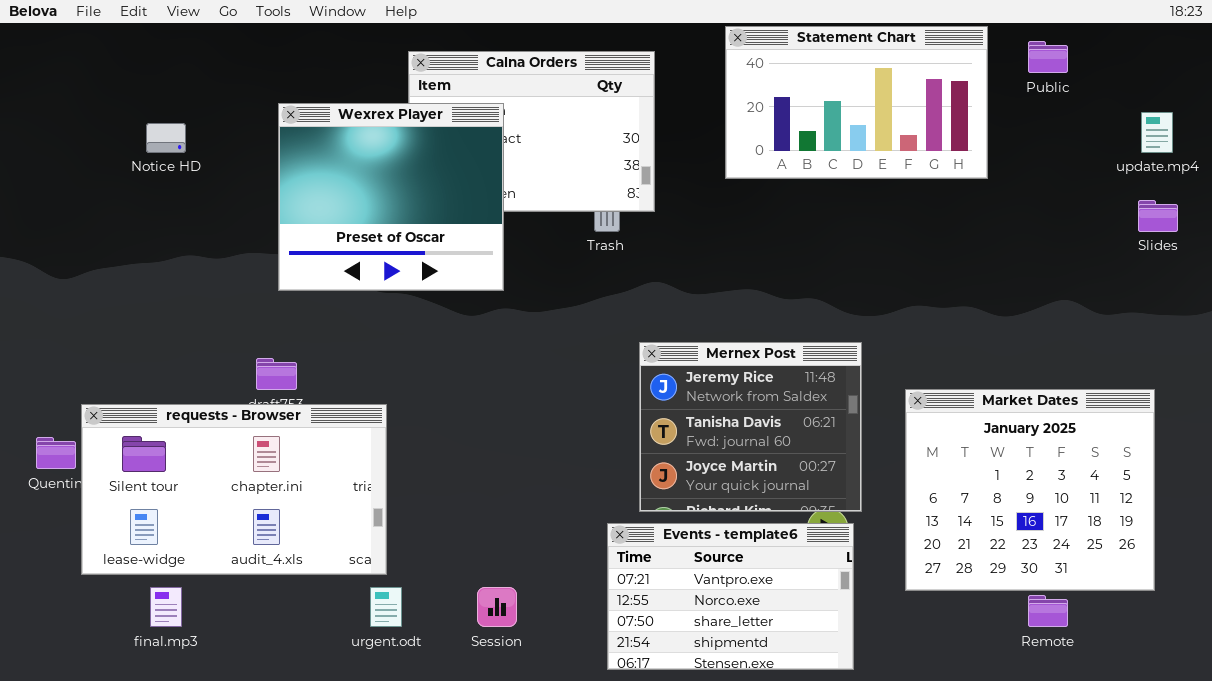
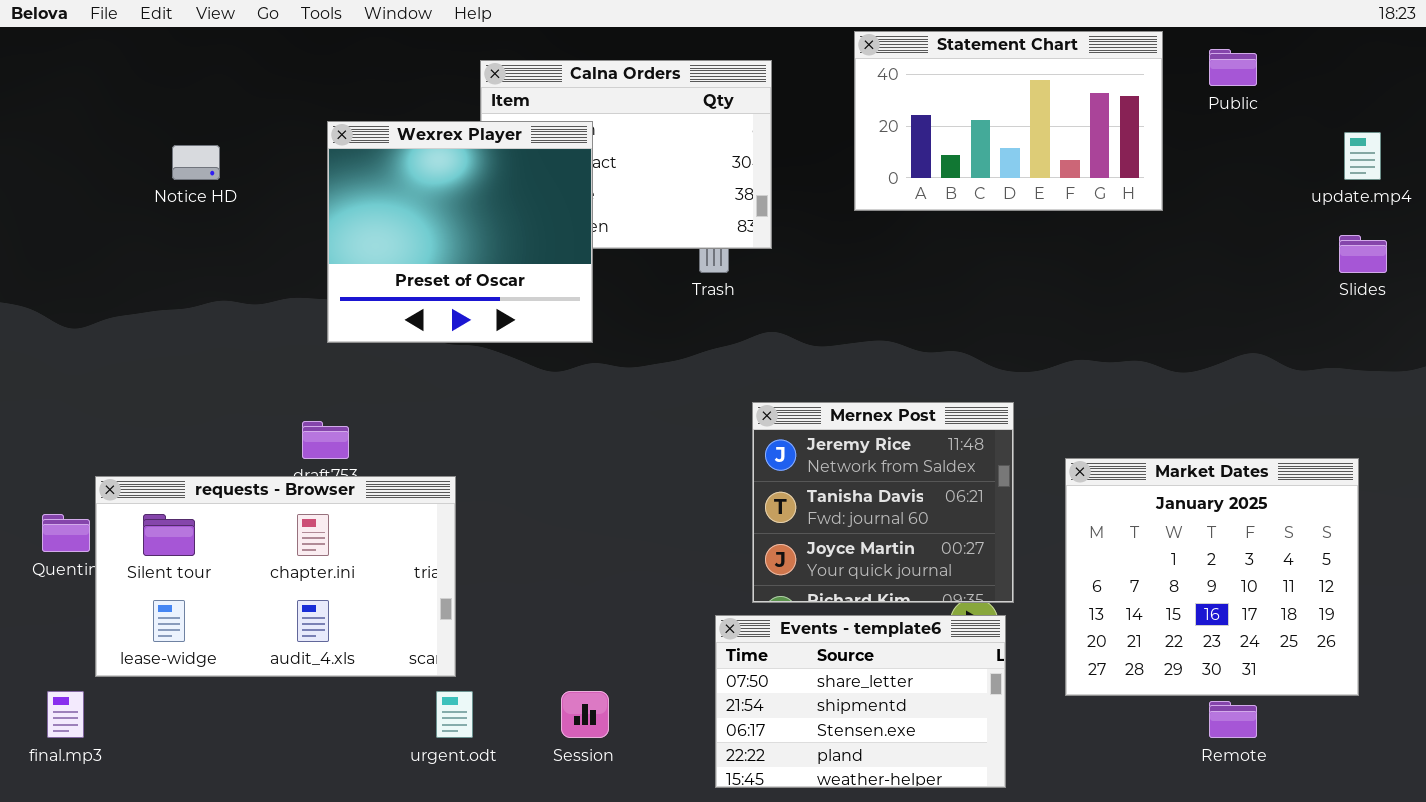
Events - template6: [607,523,854,670] -> [715,615,1006,788], scrolled down 2 rows
final.mp3: [150,587,182,627] -> [47,691,84,738], moved

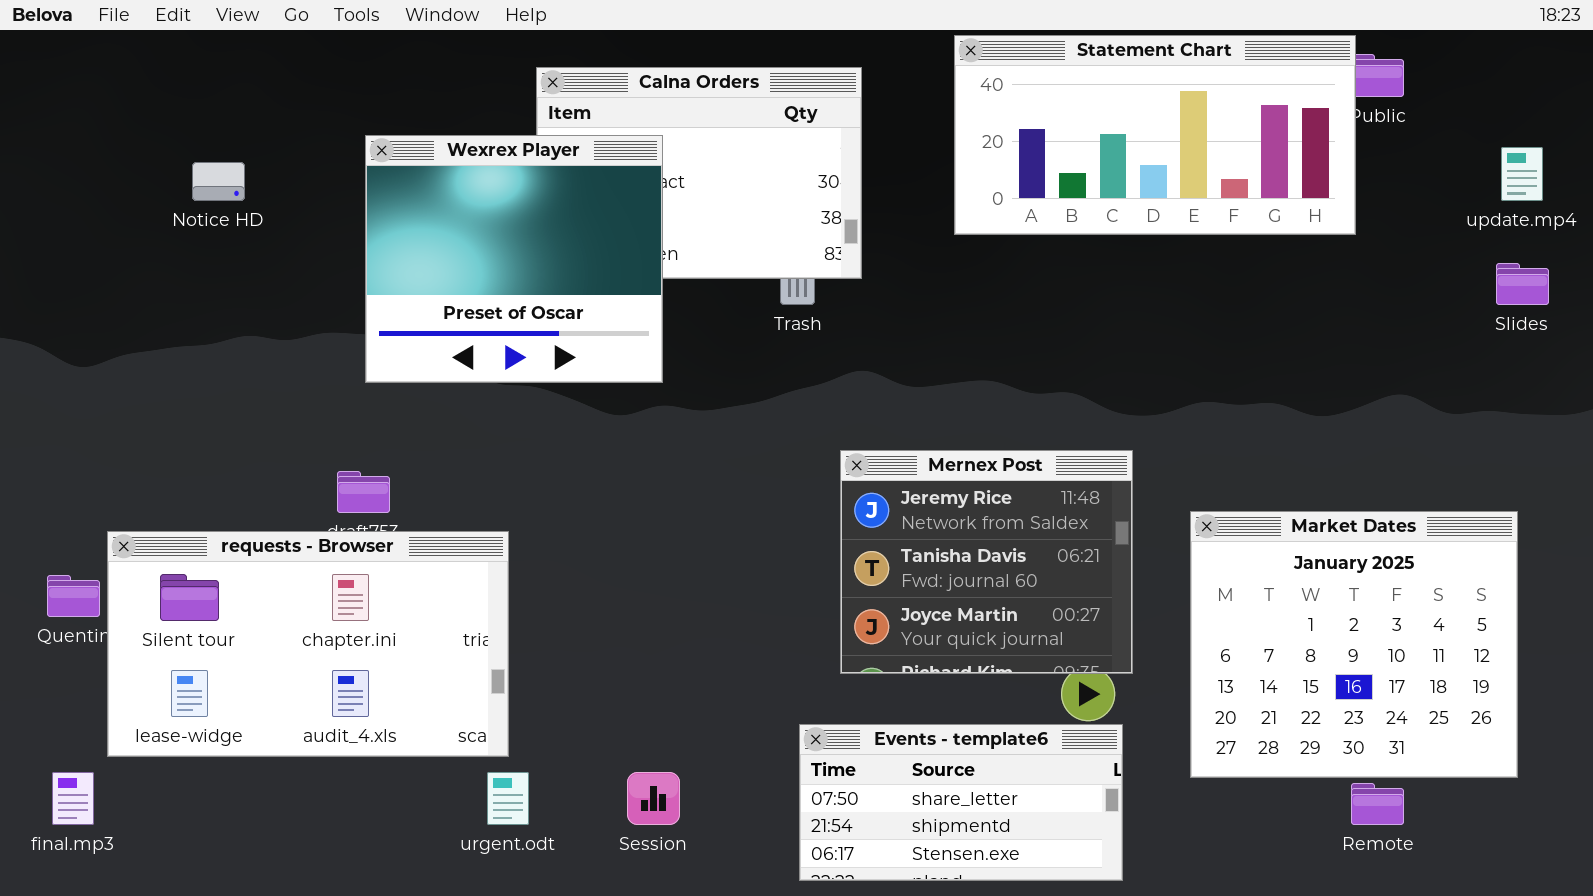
Statement Chart: [854,31,1163,211] -> [954,35,1356,235], resized
Events - template6: [715,615,1006,788] -> [799,724,1123,881], resized

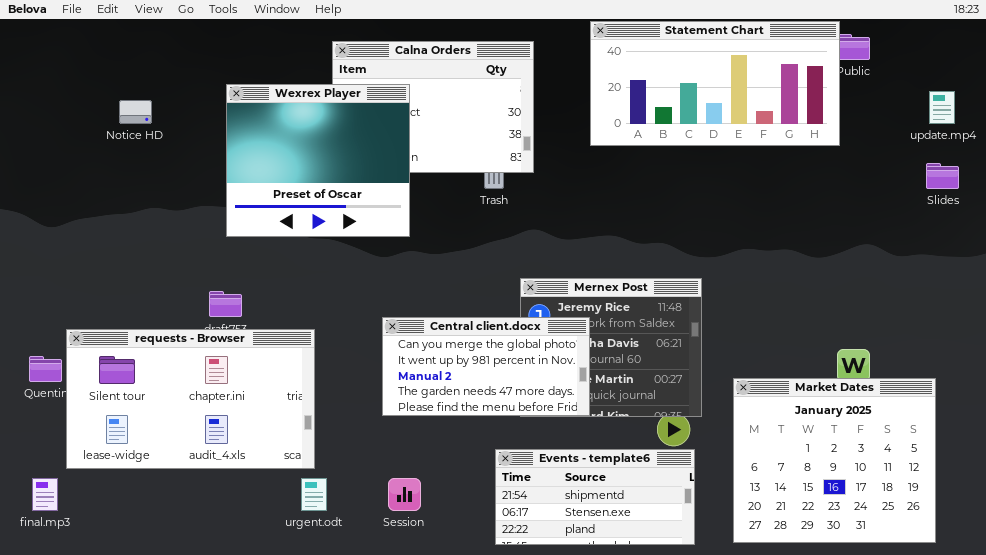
Market Dates: [1190,511,1518,778] -> [733,378,936,543], moved
Central client.docx: none -> [382,317,590,416], opened
Events - template6: [799,724,1123,881] -> [495,449,695,545], scrolled down 1 row

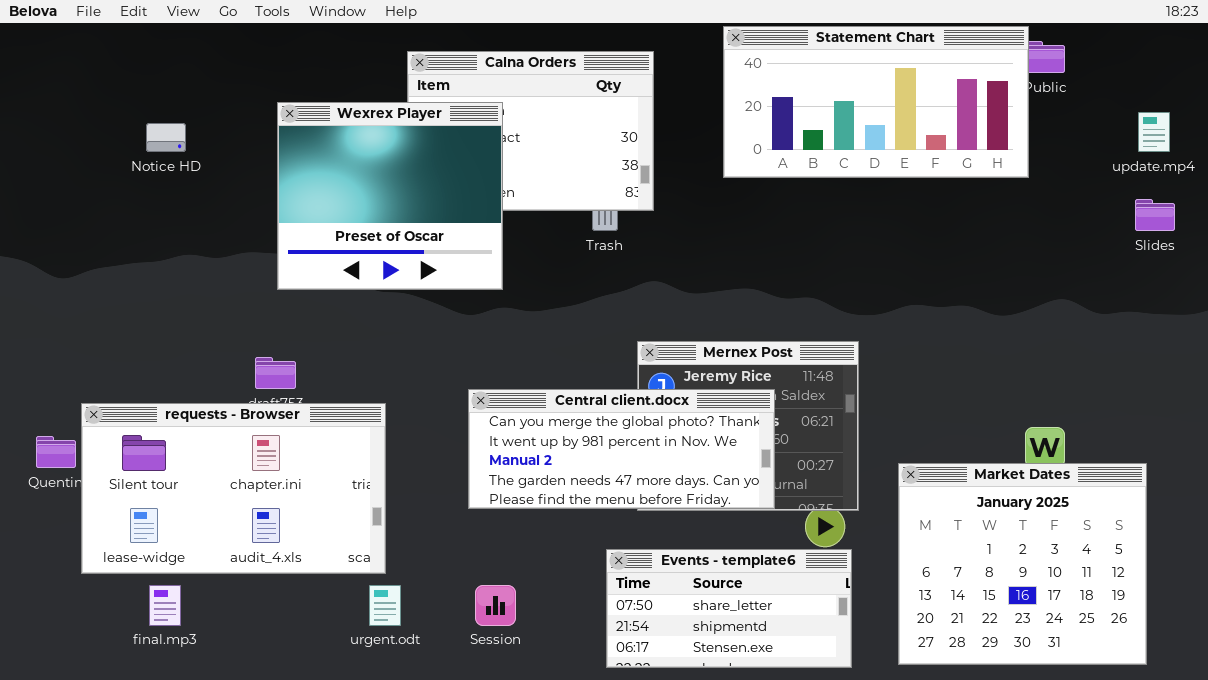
Central client.docx: [382,317,590,416] -> [468,389,775,509], resized
Events - template6: [495,449,695,545] -> [606,549,852,668], scrolled up 1 row
final.mp3: [32,478,58,511] -> [149,585,181,626], moved

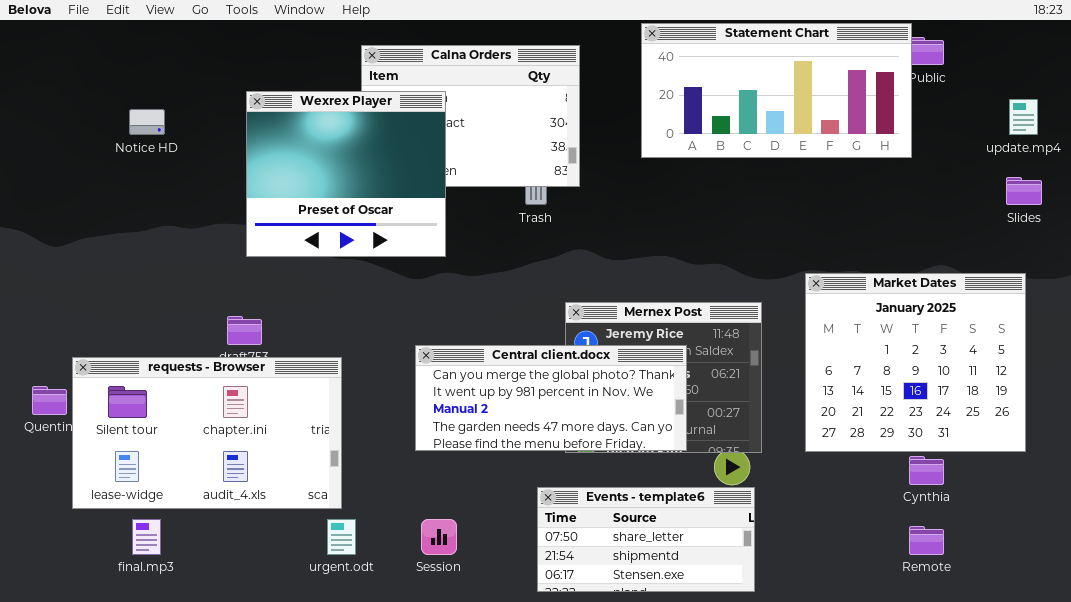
Market Dates: [898,463,1147,665] -> [805,273,1026,452], moved

